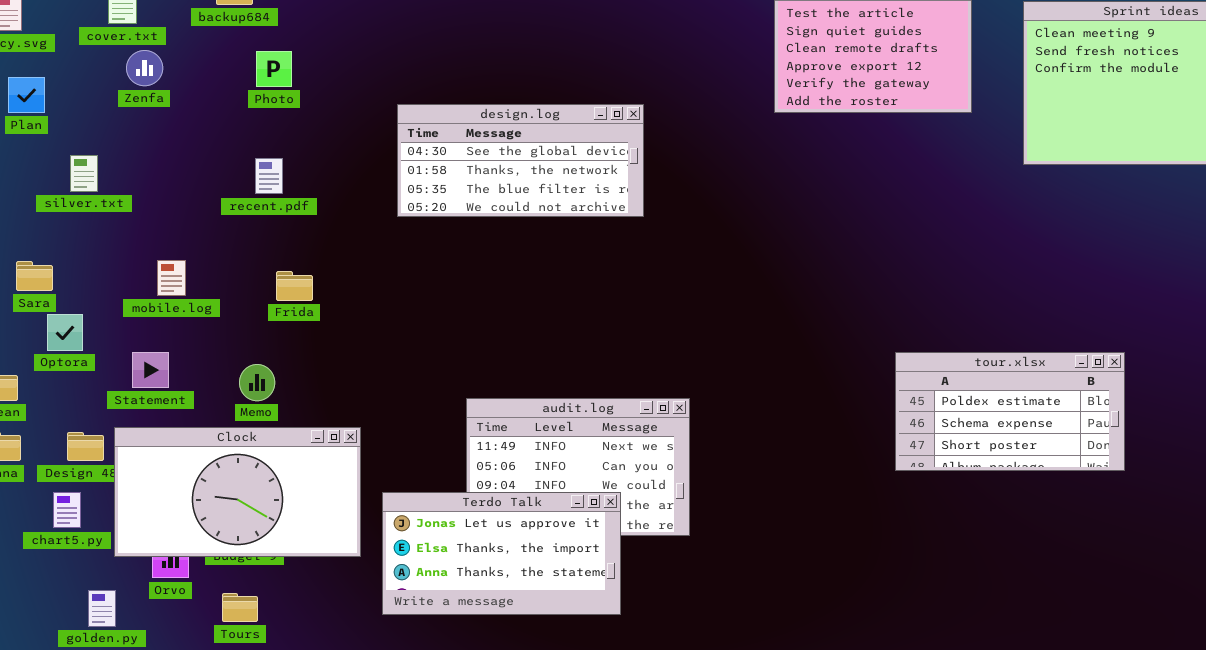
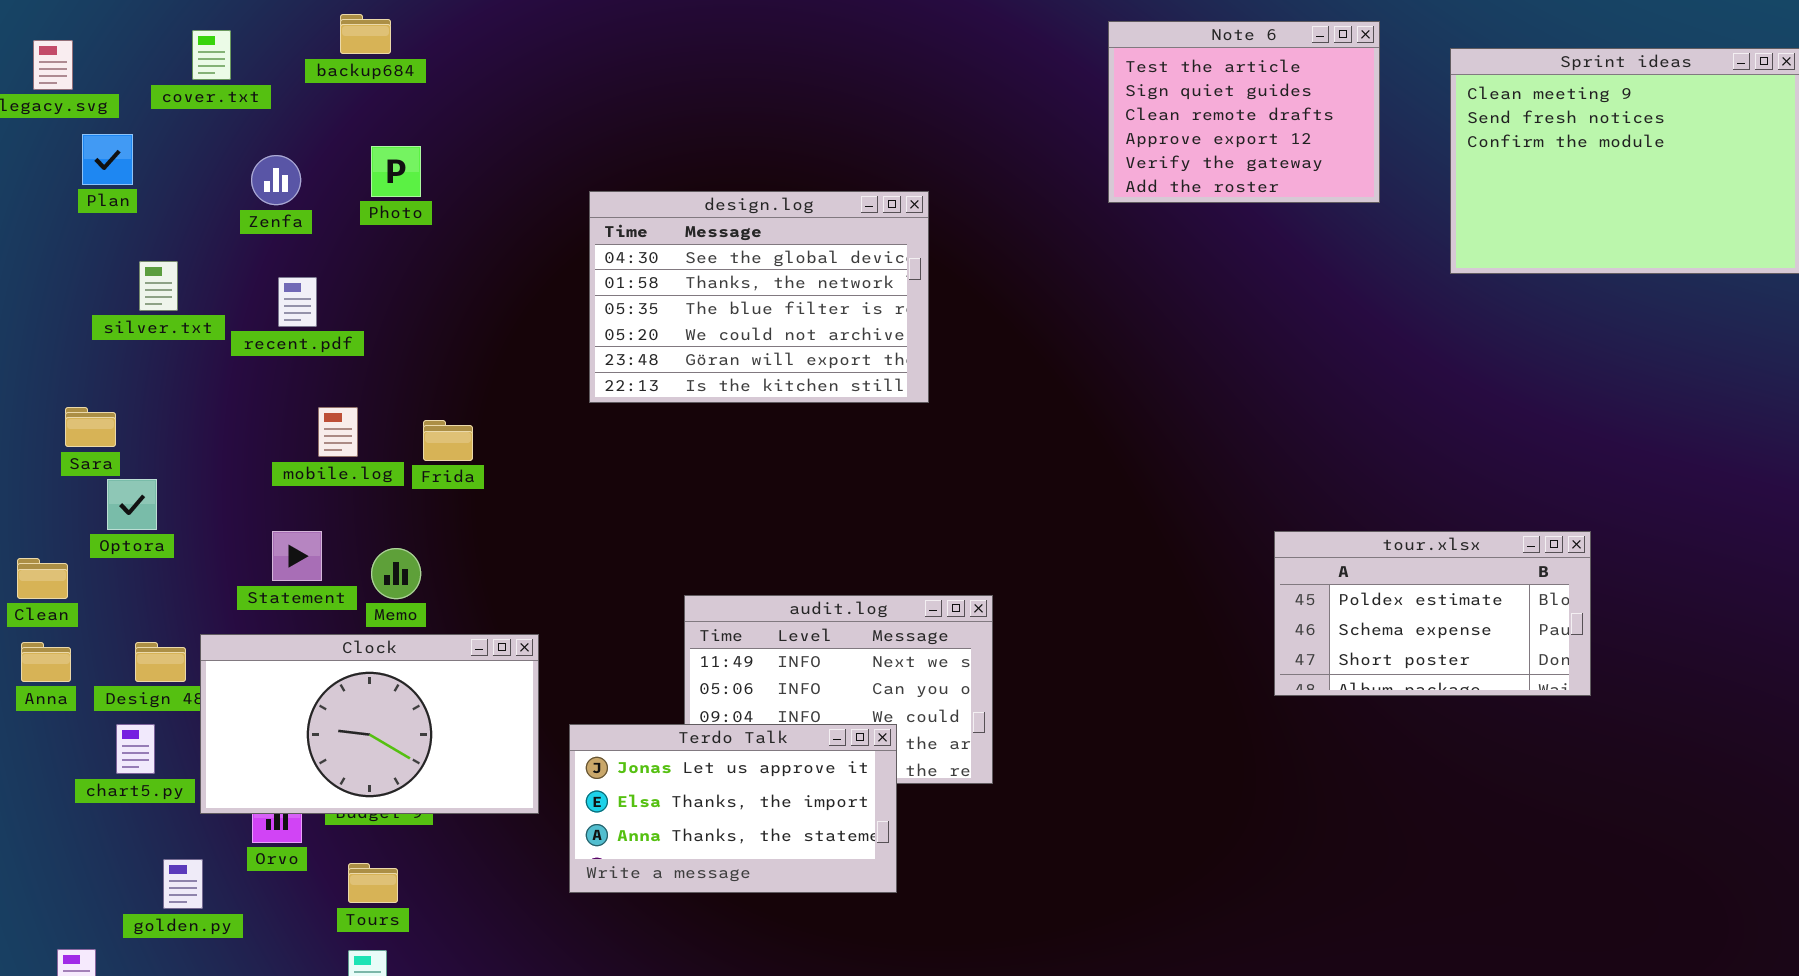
Zenfa: [126,50,163,86] -> [251,155,301,205], moved
Photo: [256,51,292,87] -> [371,146,421,197], moved
Plan: [8,77,45,113] -> [82,134,133,185], moved
design.log: [397,104,644,217] -> [589,191,929,403], resized
recent.pdf: [255,158,283,194] -> [278,277,317,327], moved
mobile.log: [157,260,186,296] -> [318,407,358,457], moved
Statement: [132,352,169,388] -> [272,531,322,581], moved

